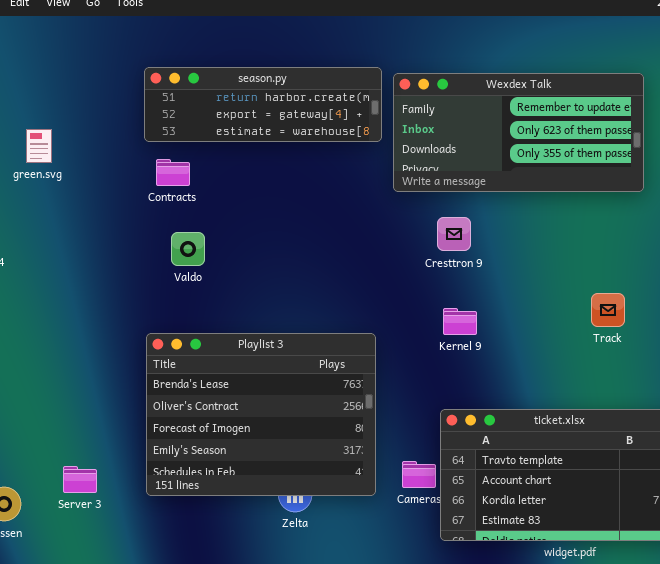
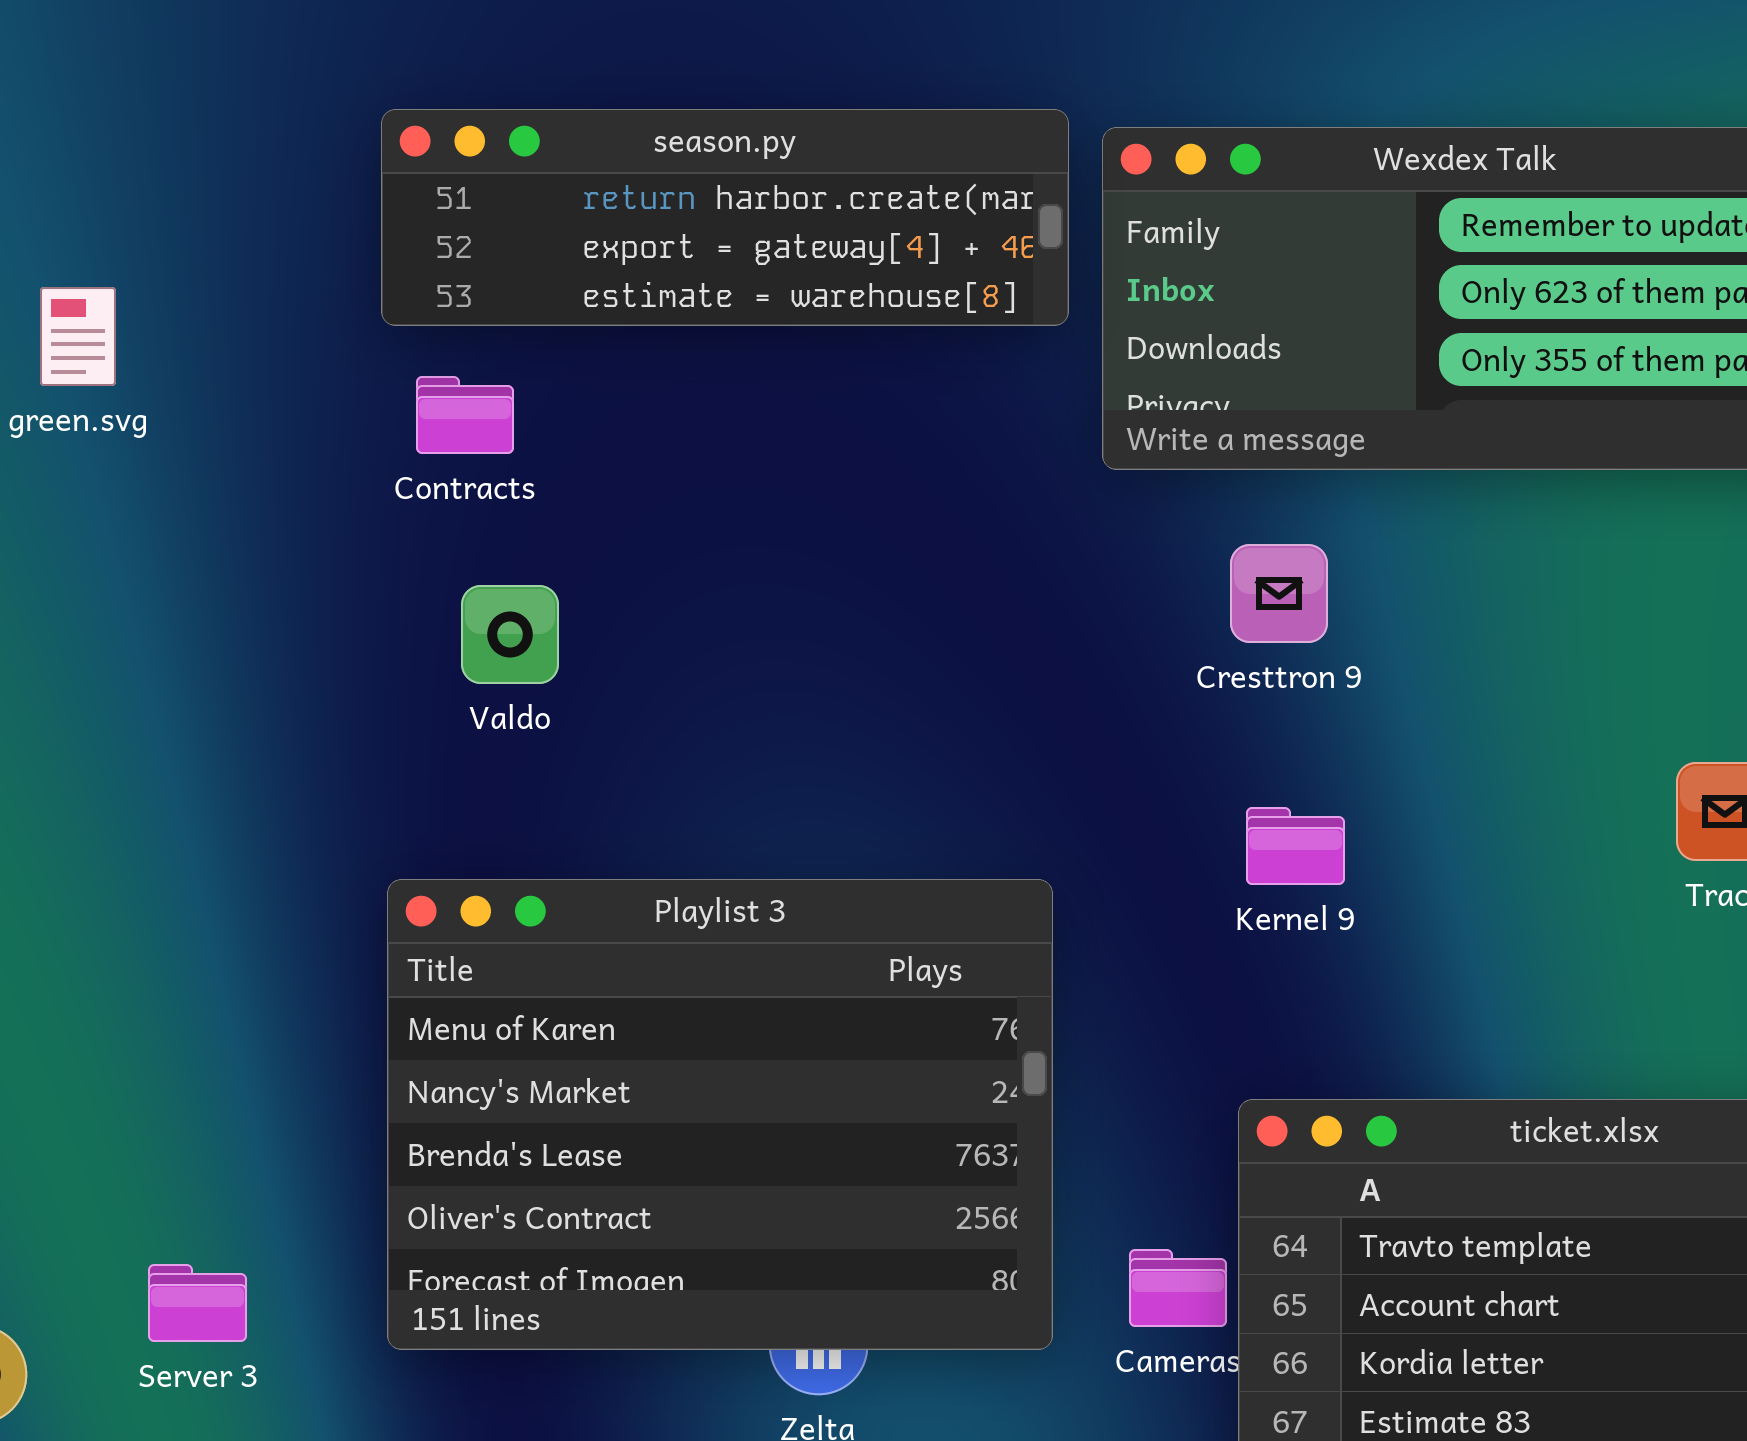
Playlist 3: [146,333,376,496] -> [387,879,1053,1350], scrolled up 2 rows

